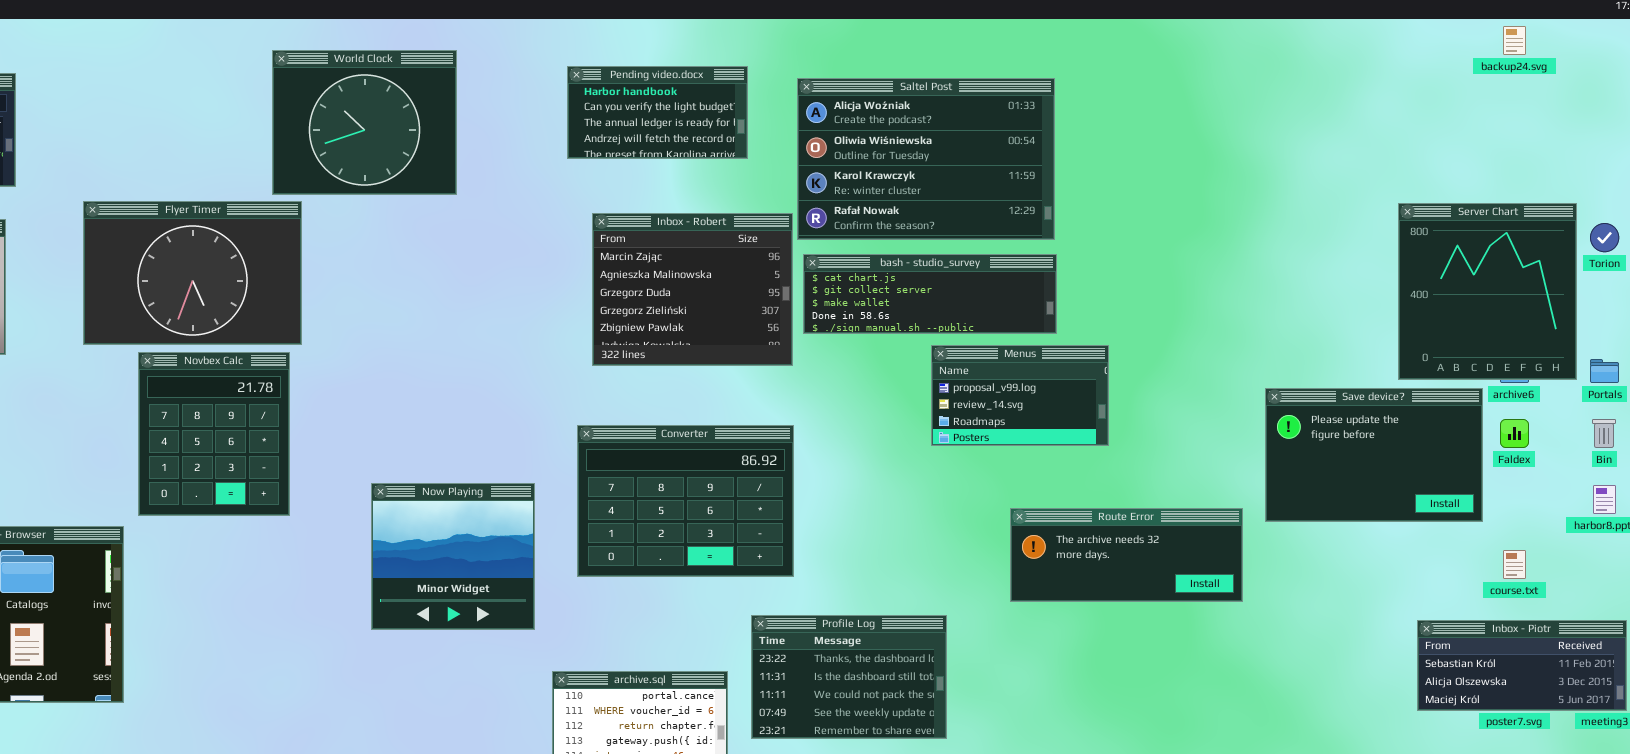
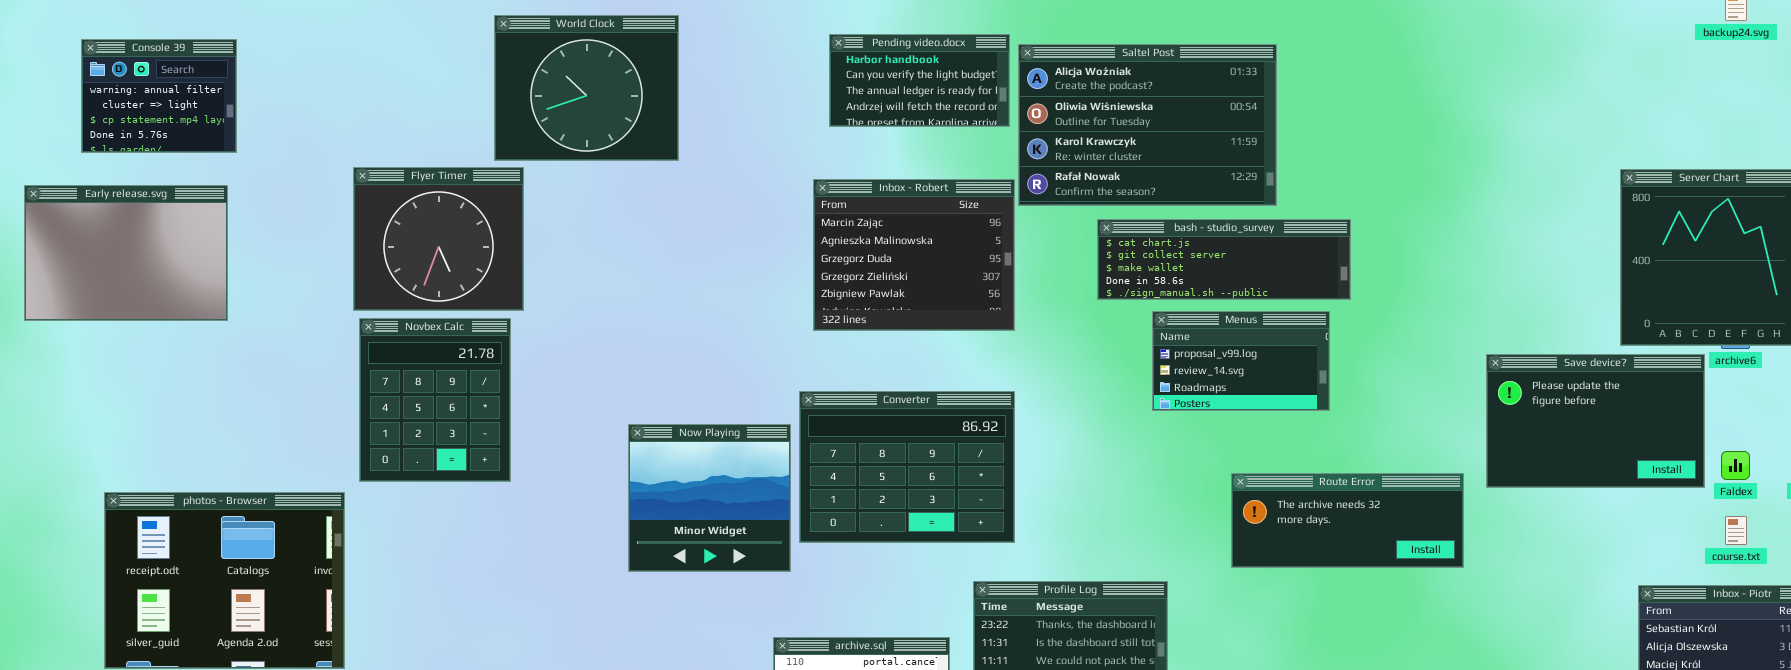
Pending video.docx: [567,66,748,159] -> [829,34,1010,127], moved
Flyer Timer: [83,201,302,345] -> [353,167,524,311], resized
bash - studio_survey: [803,254,1057,334] -> [1097,219,1351,300], moved
Faldex: [1500,419,1529,448] -> [1721,451,1750,480], moved
Now Playing: [371,483,535,630] -> [628,424,791,572], moved

